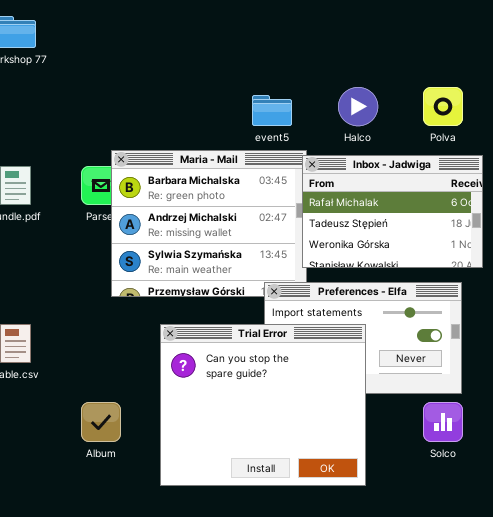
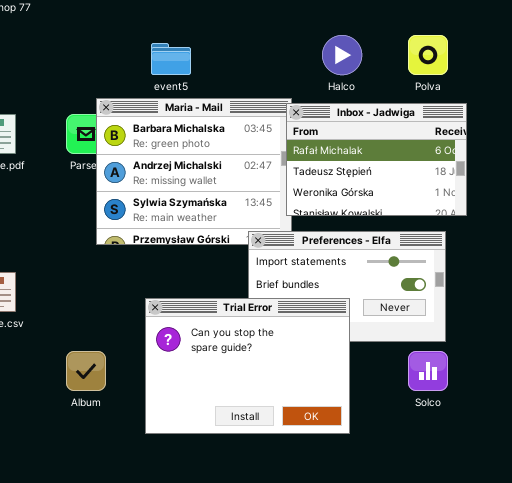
event5: [252,95,292,126] -> [151,43,191,75], moved
Trial Error: [160,324,366,486] -> [145,298,350,434], resized

